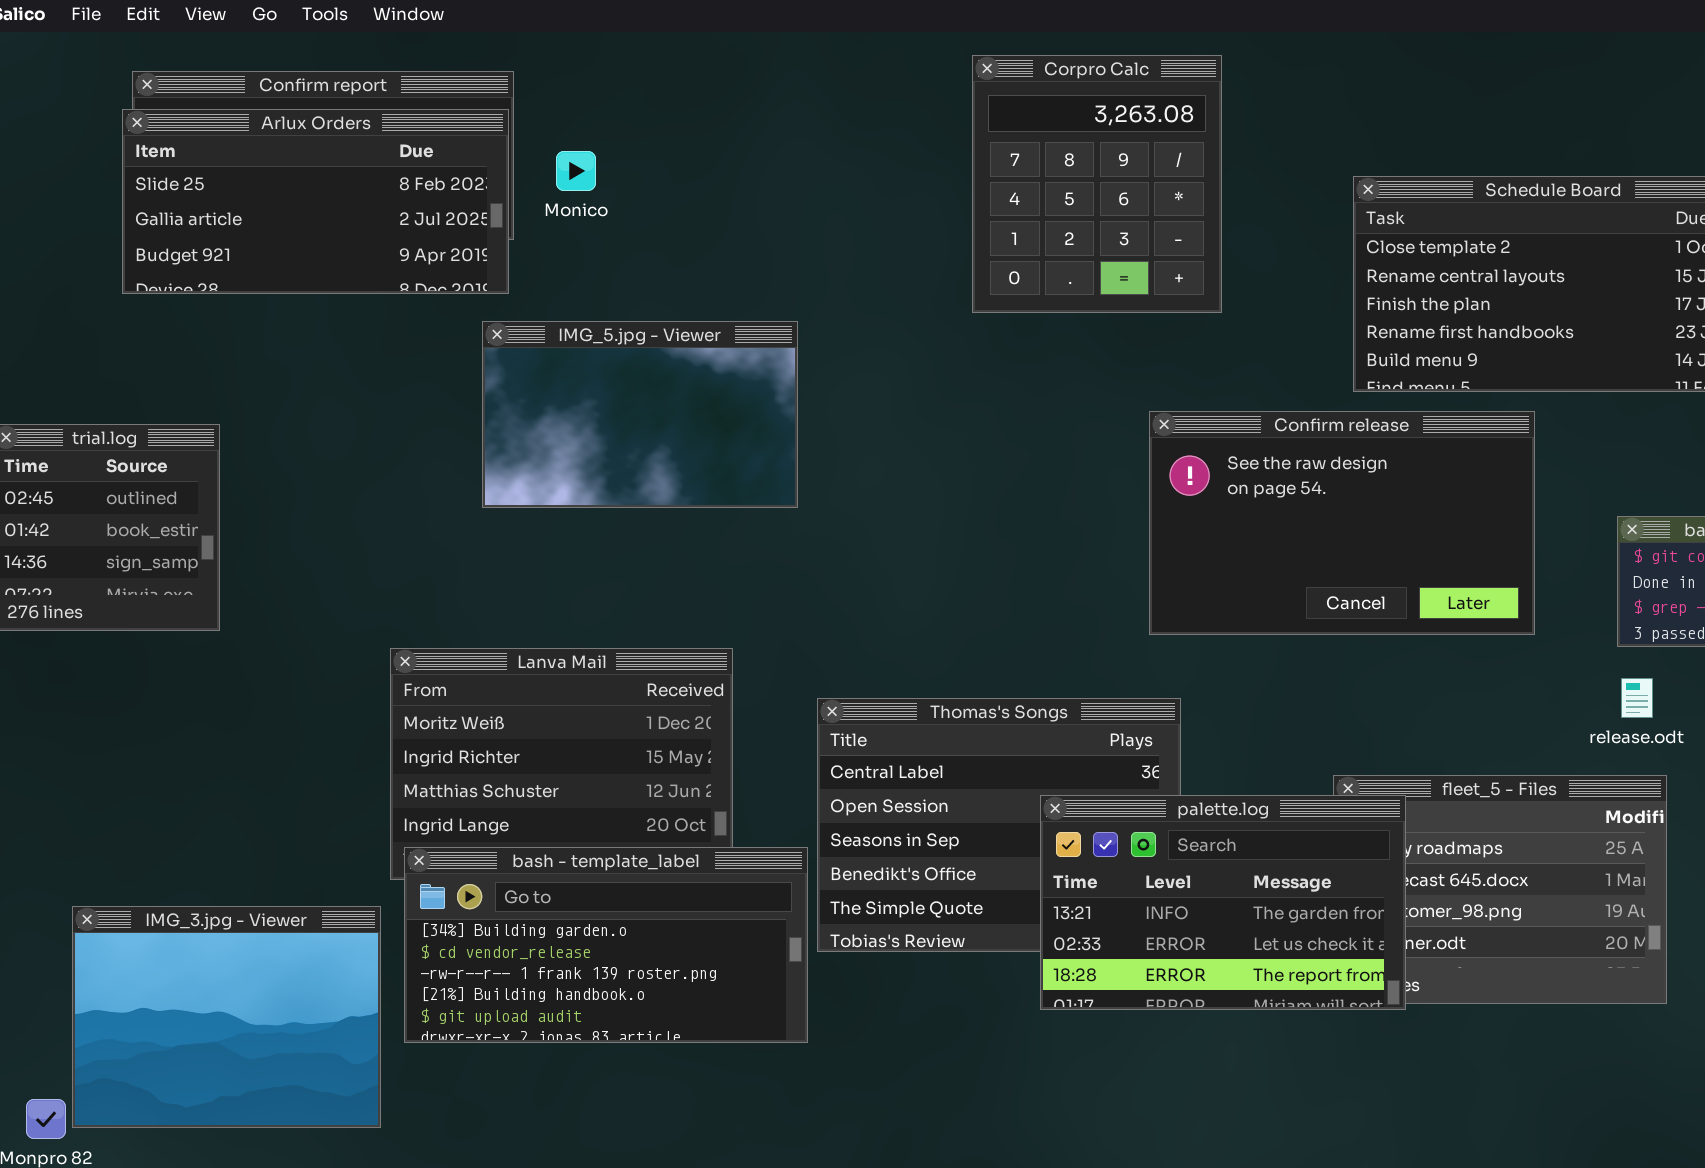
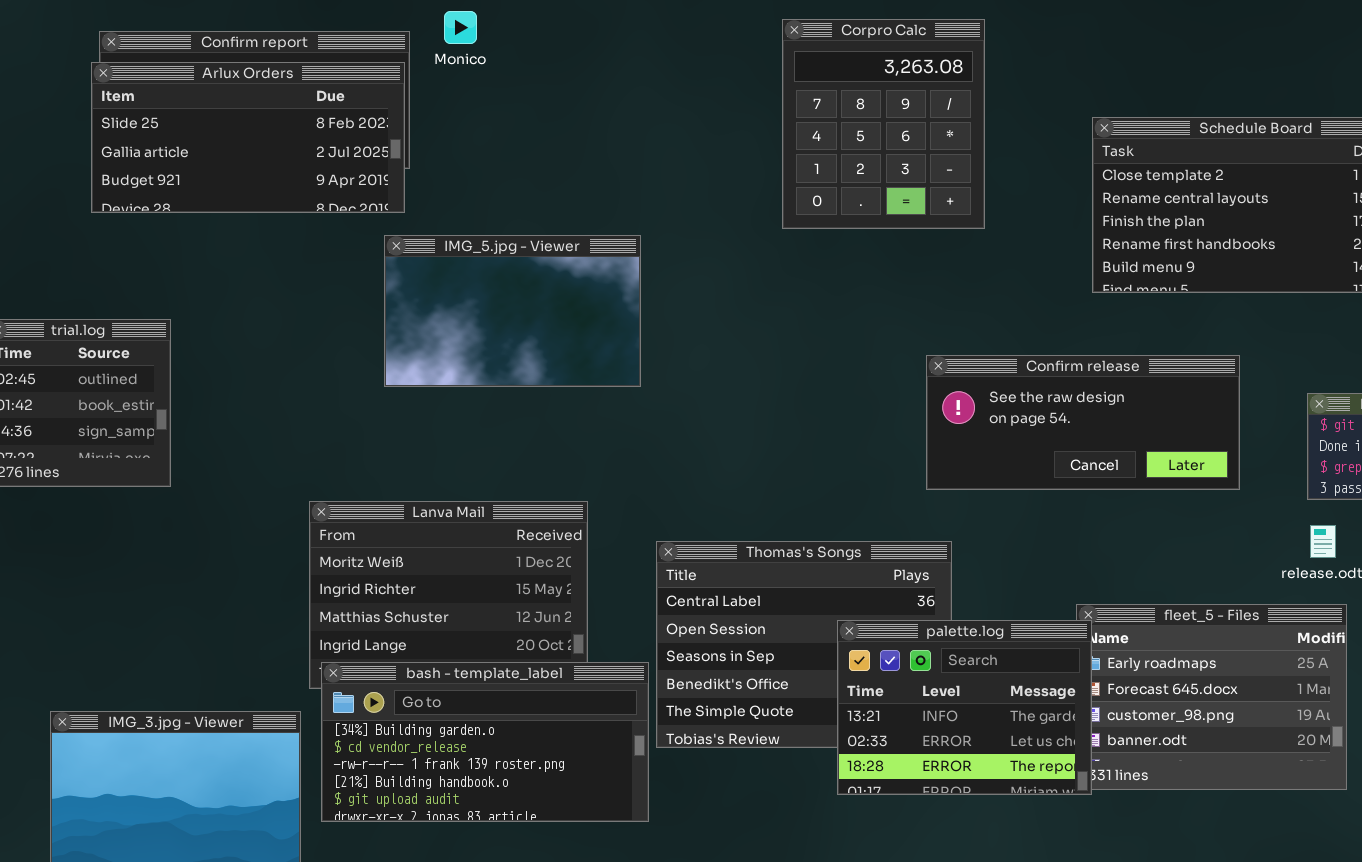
Monico: [556,151,596,191] -> [444,11,477,44], moved
Confirm release: [1149,411,1535,635] -> [926,355,1240,490], resized
palette.log: [1040,795,1406,1010] -> [837,620,1092,795], resized

